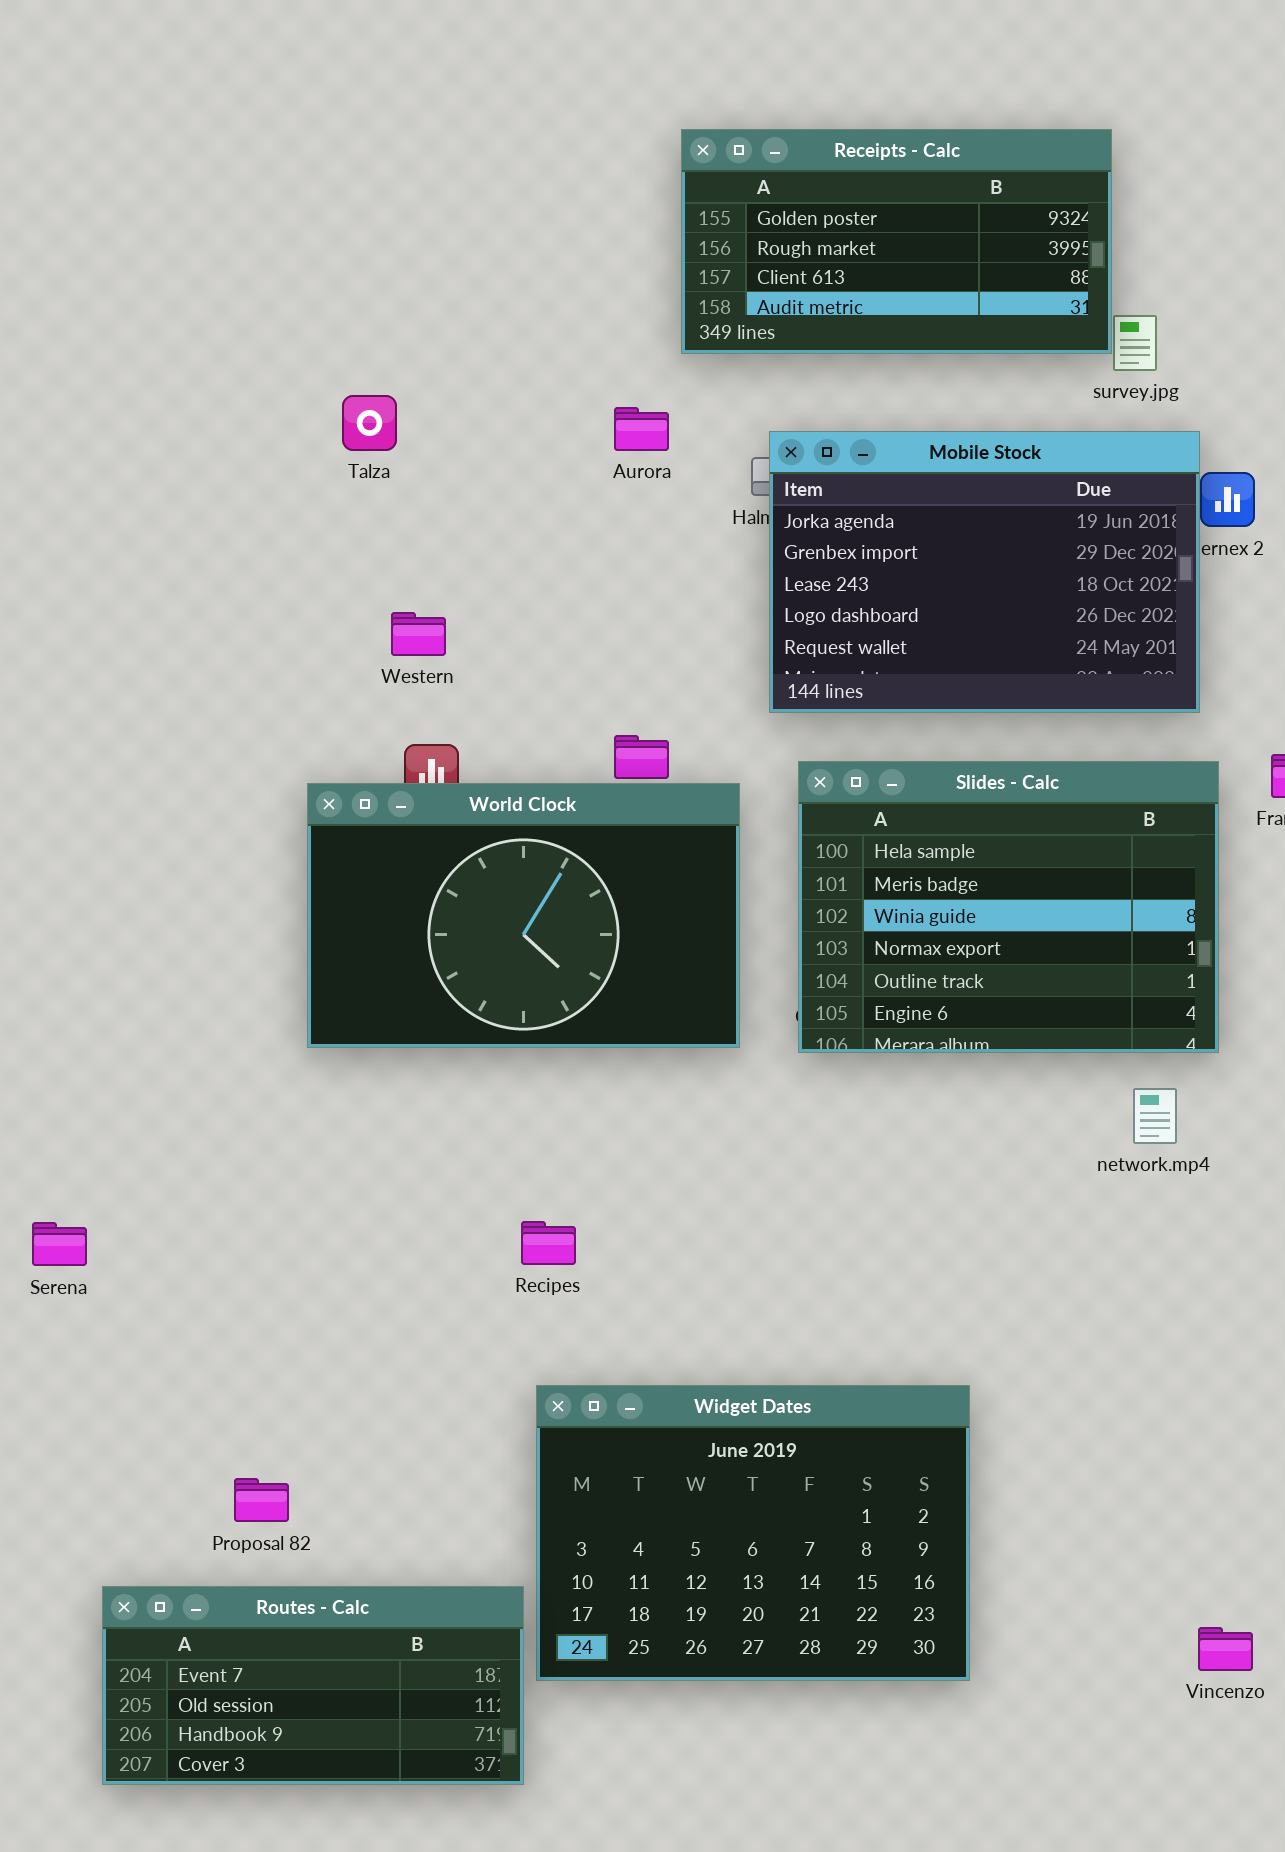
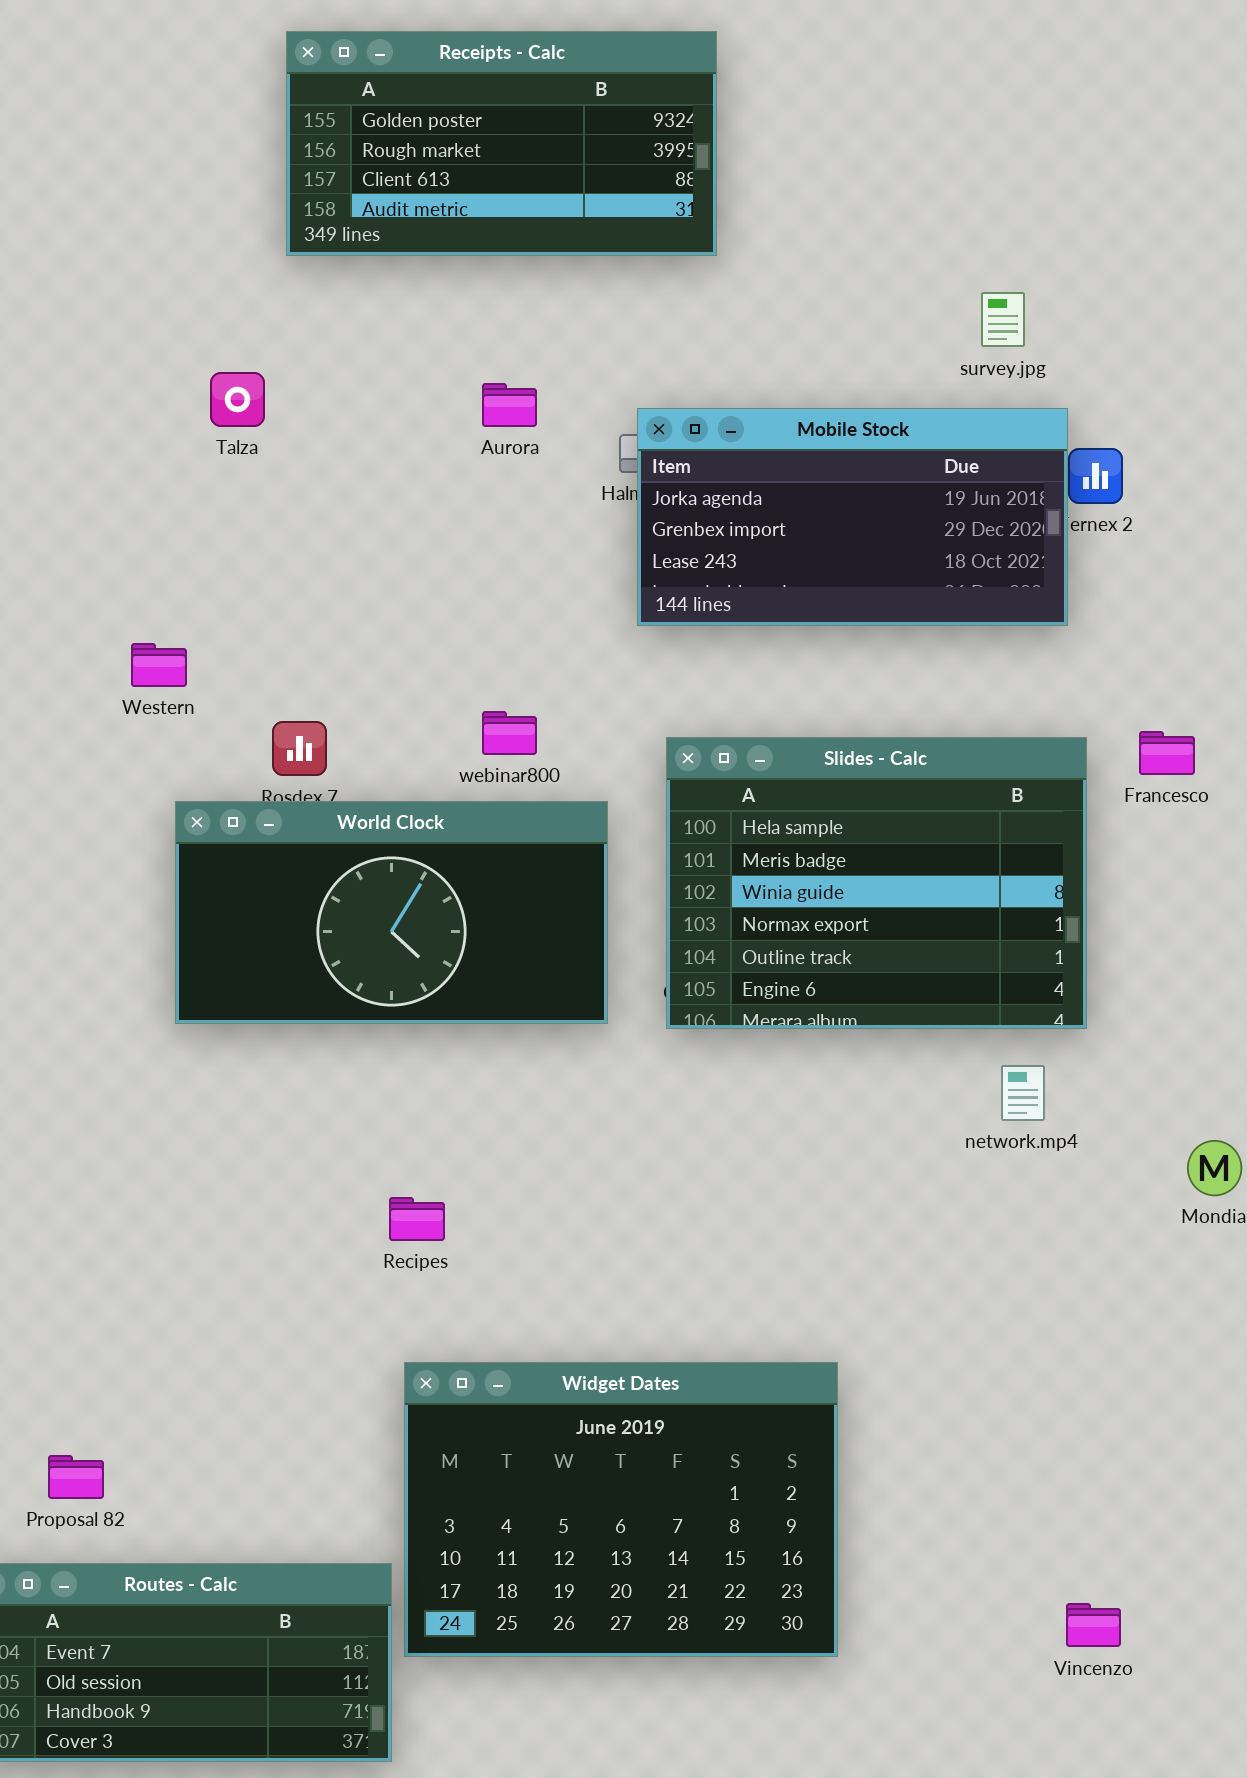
Receipts - Calc: [681,129,1112,354] -> [286,31,717,256], moved
Mobile Stock: [769,431,1200,713] -> [637,408,1068,626], resized
Western: [391,612,446,656] -> [131,643,187,687], moved
World Clock: [307,783,740,1048] -> [175,801,608,1024], resized
Proposal 82: [234,1478,289,1522] -> [48,1455,104,1499], moved

